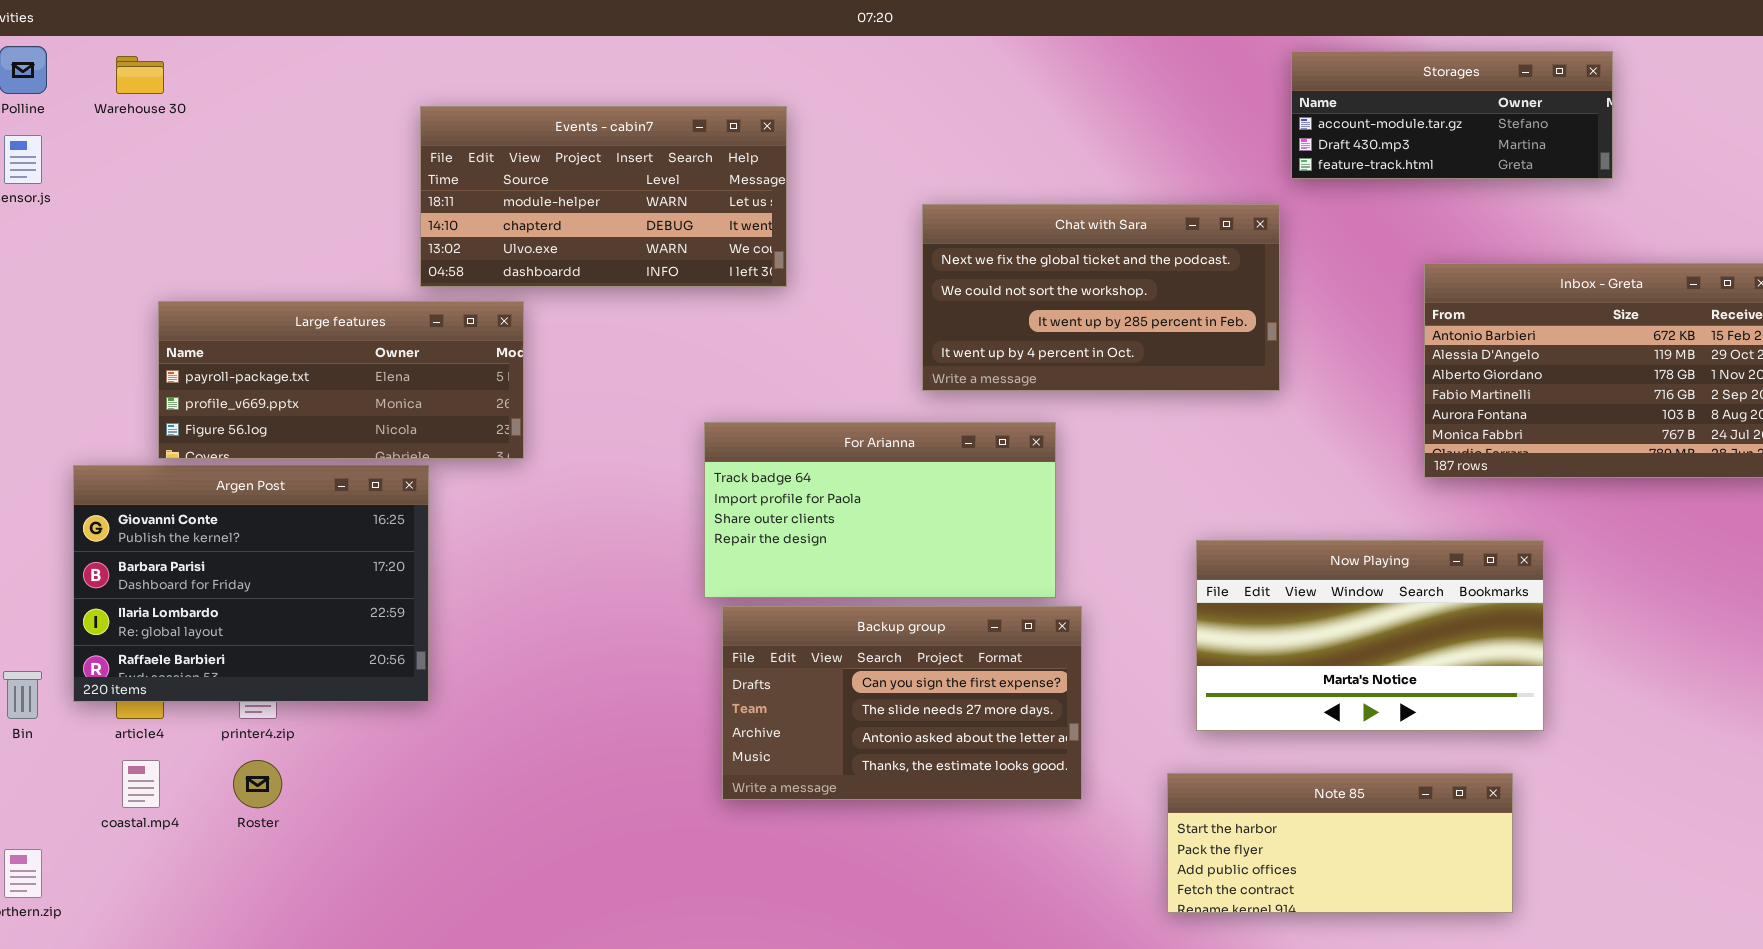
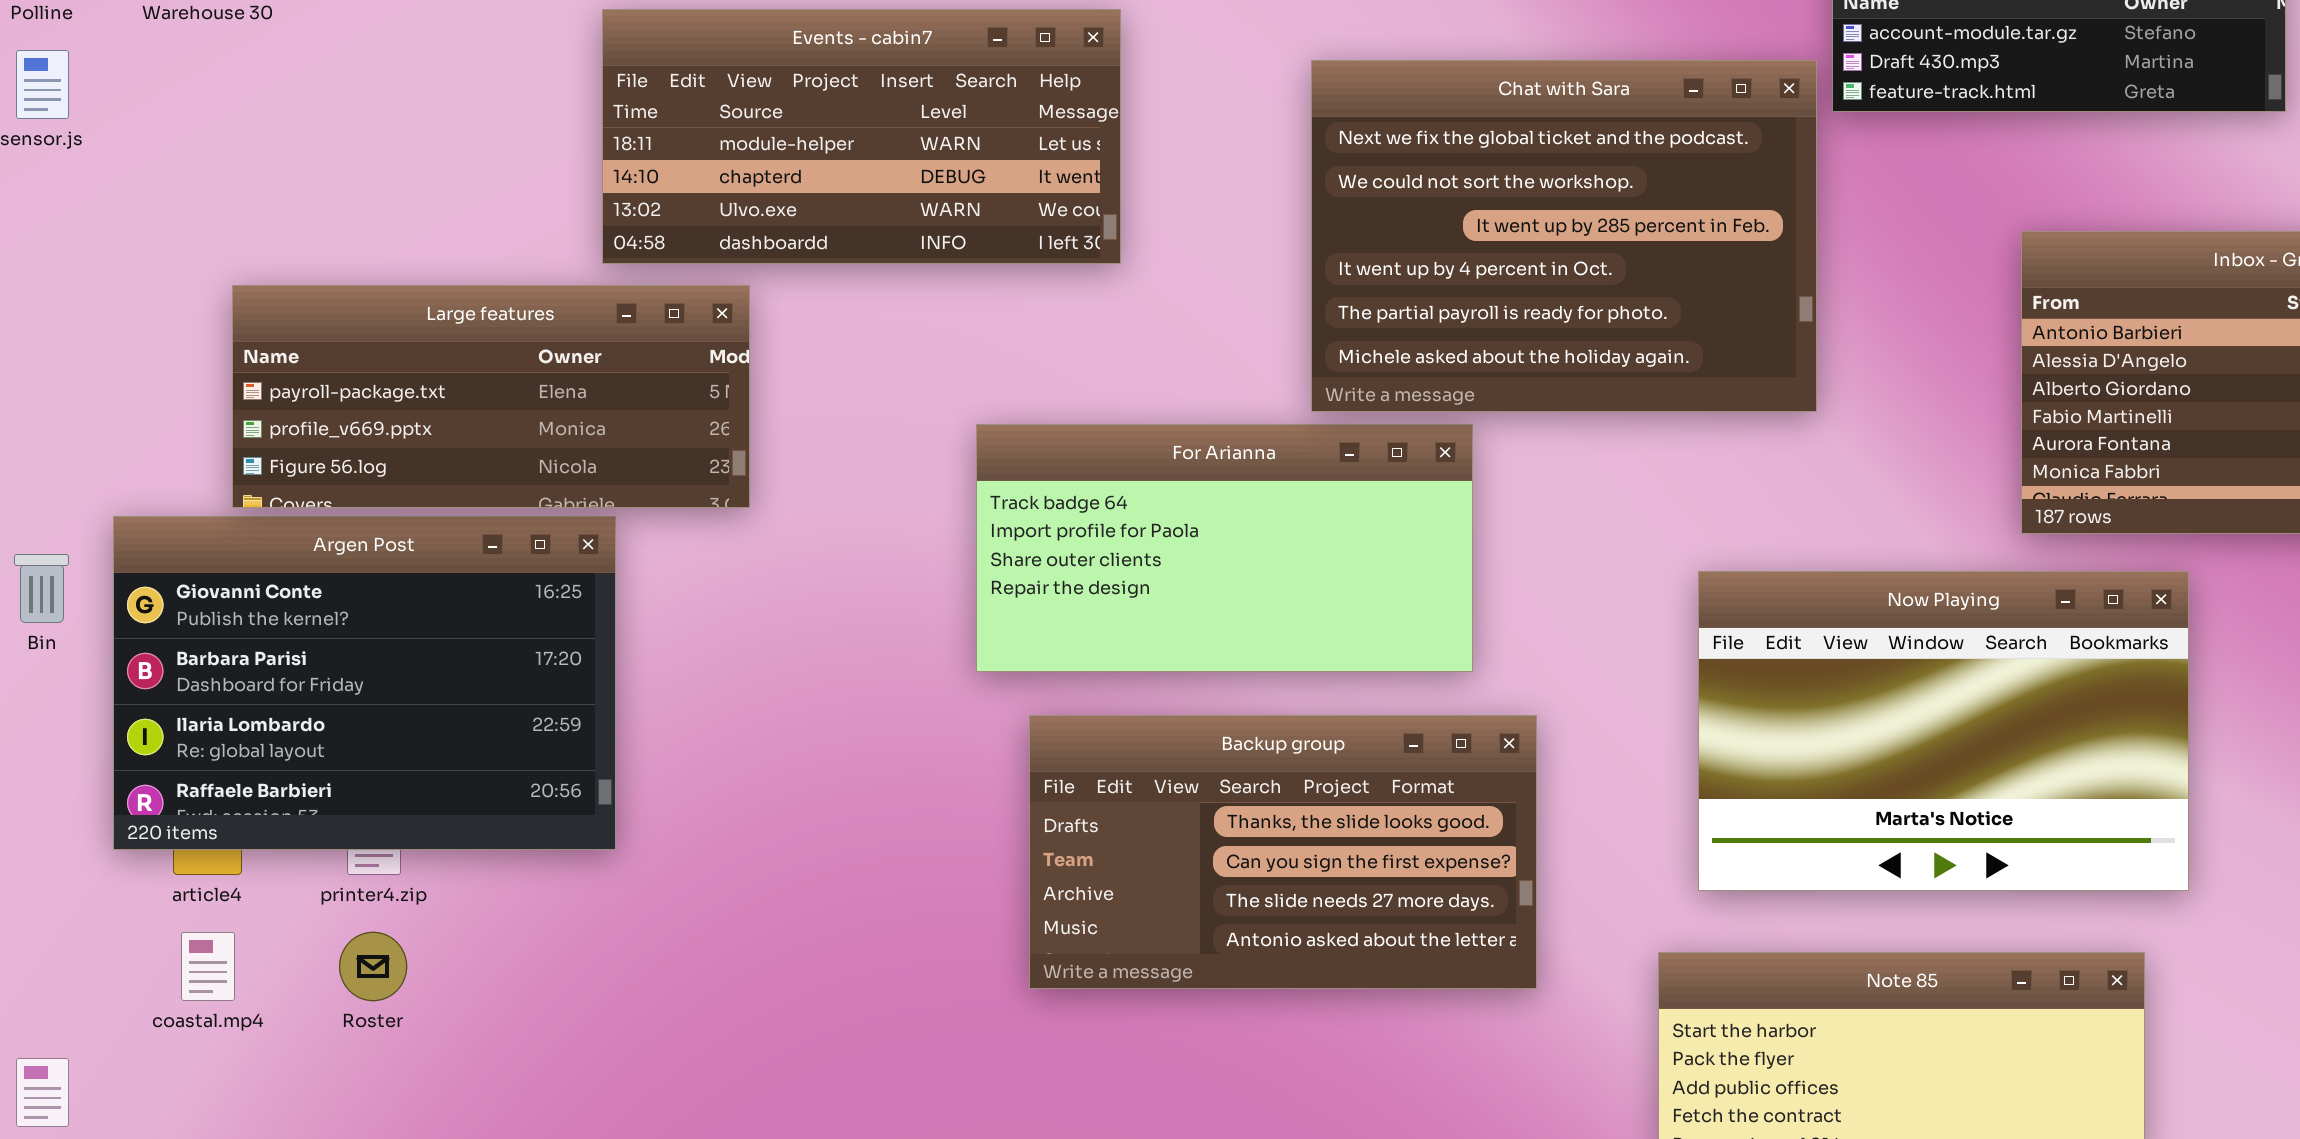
Chat with Sara: [922,204,1280,391] -> [1311,60,1817,412], resized
For Arianna: [704,422,1056,598] -> [976,424,1473,672], moved
Now Playing: [1196,540,1544,731] -> [1698,571,2189,891], resized
Backup group: [722,606,1082,800] -> [1029,715,1537,989], scrolled up 1 row
Bin: [3,671,42,719] -> [14,554,69,623], moved

